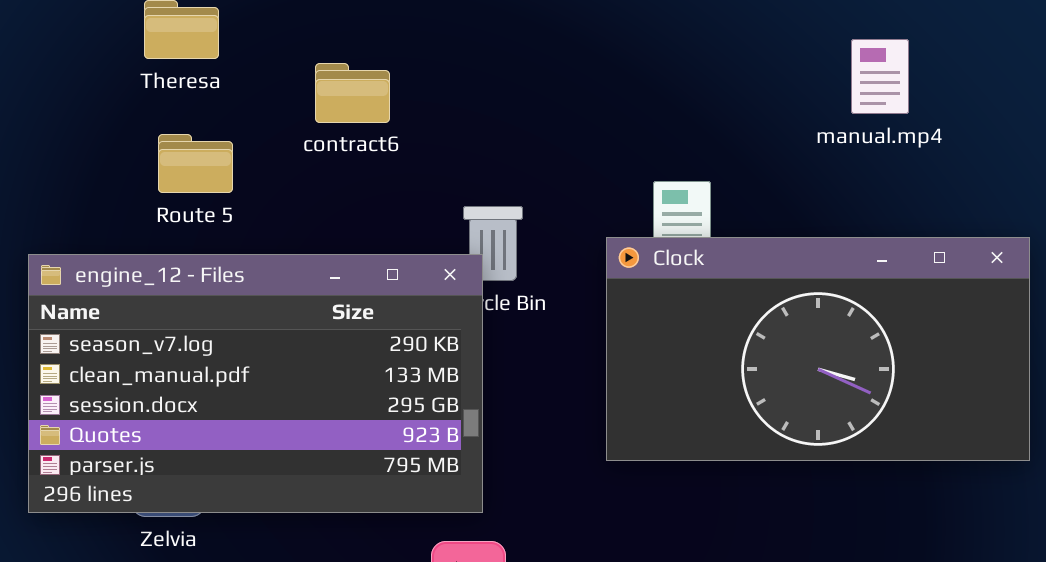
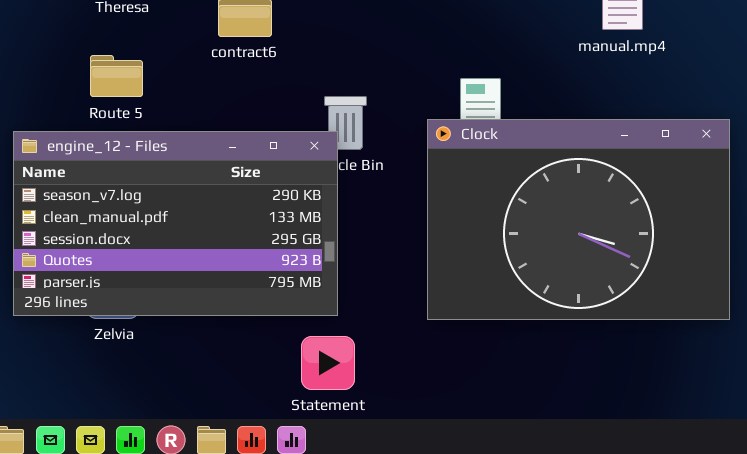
Route 5: [158,134,233,193] -> [90,55,143,97], moved
Clock: [606,237,1030,461] -> [427,119,730,320], resized

